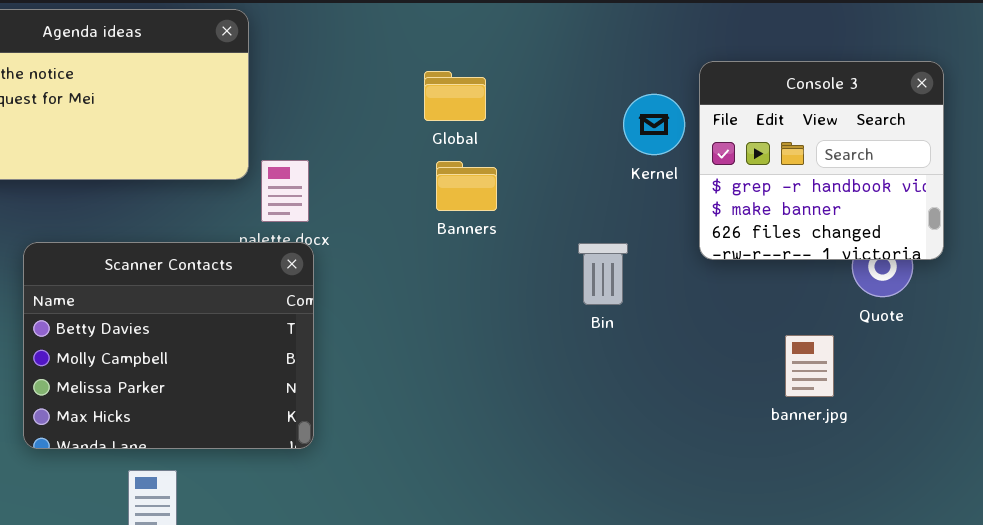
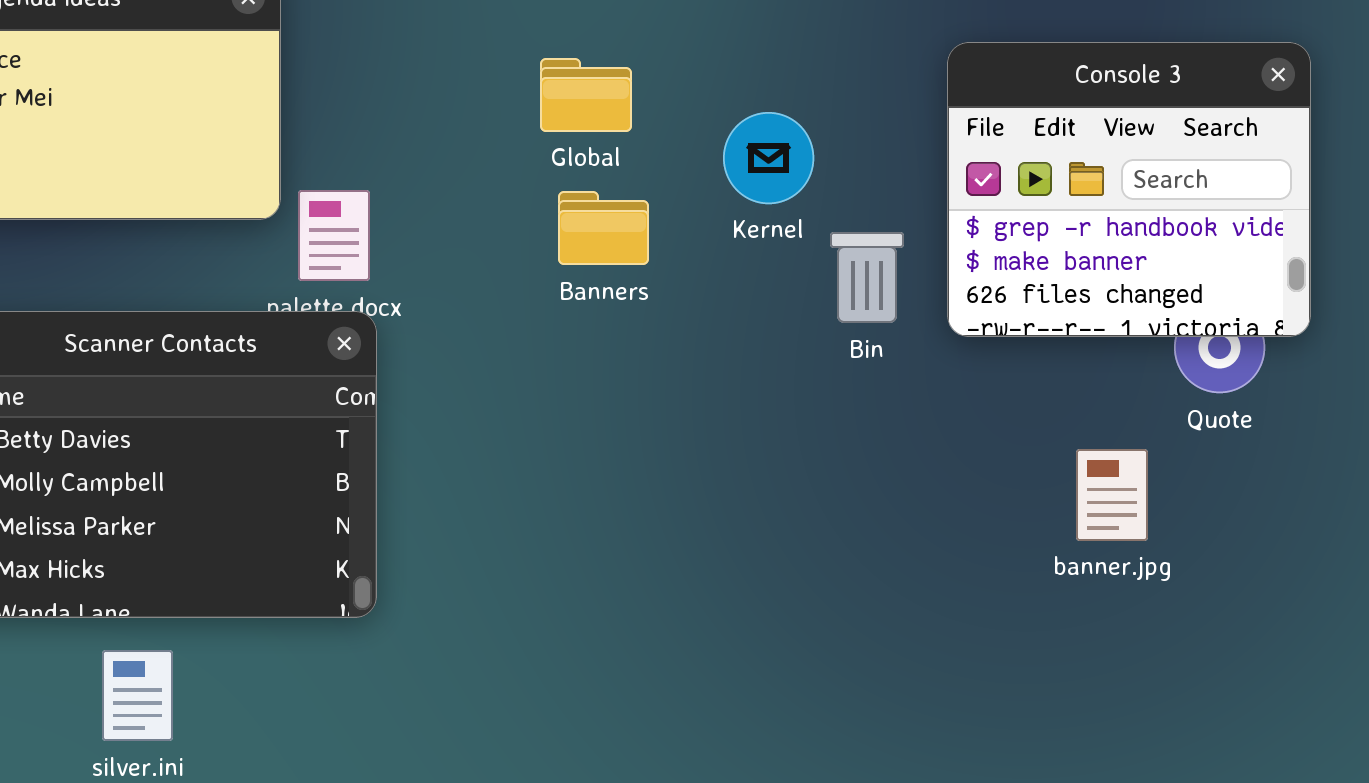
Kernel: [623,94,685,155] -> [723,112,814,204], moved
Bin: [578,243,628,305] -> [830,232,904,323], moved

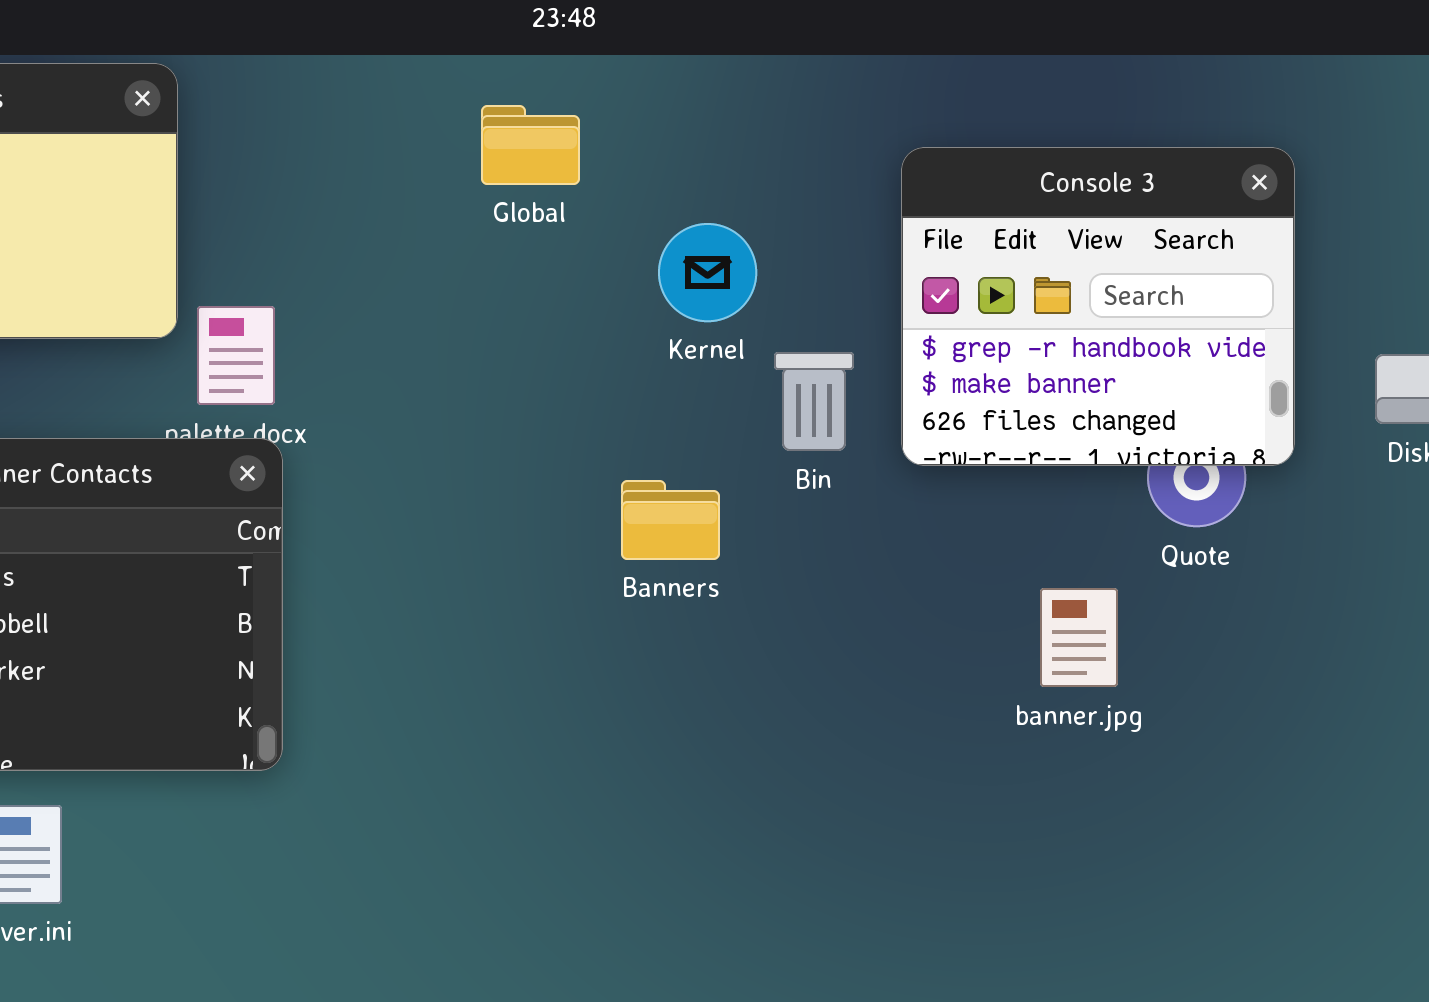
Global: [540,58,632,132] -> [481,105,580,185], moved
Banners: [558,191,649,265] -> [621,480,720,560], moved

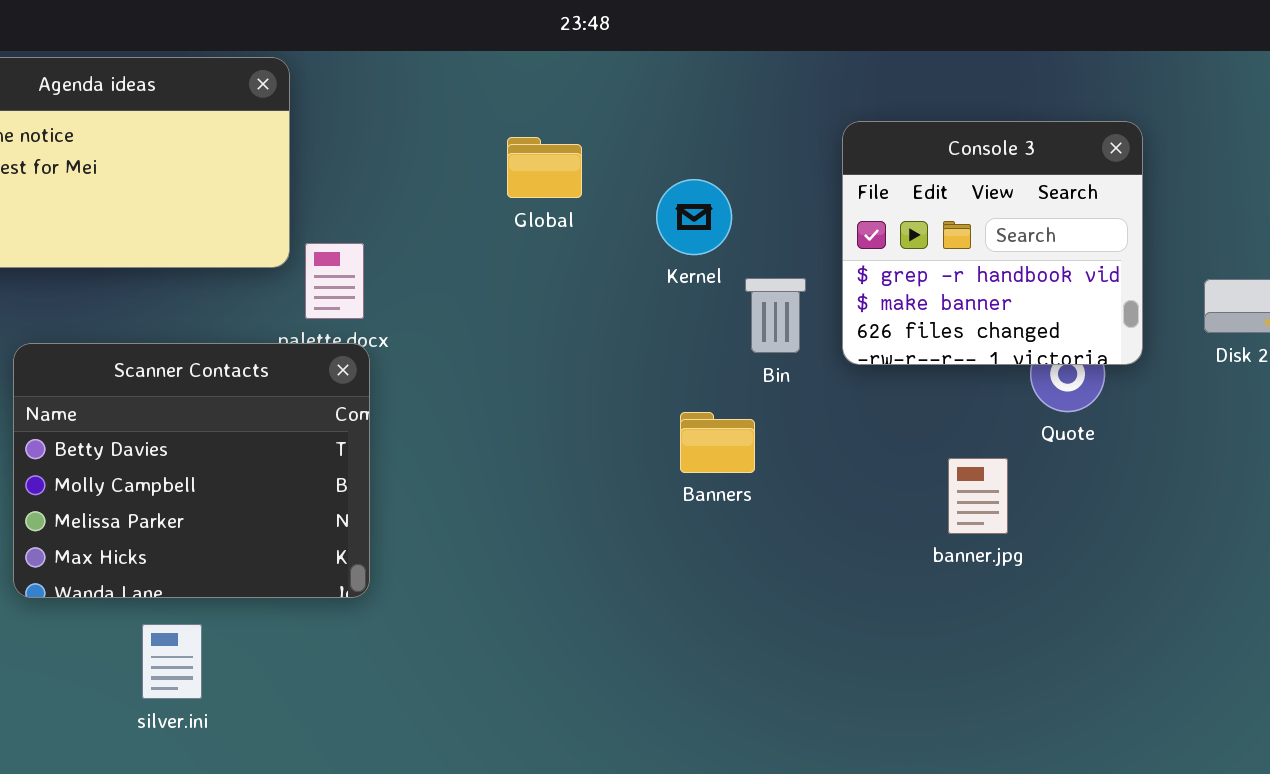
Global: [481,105,580,185] -> [507,137,582,198], moved
Banners: [621,480,720,560] -> [680,412,755,473], moved

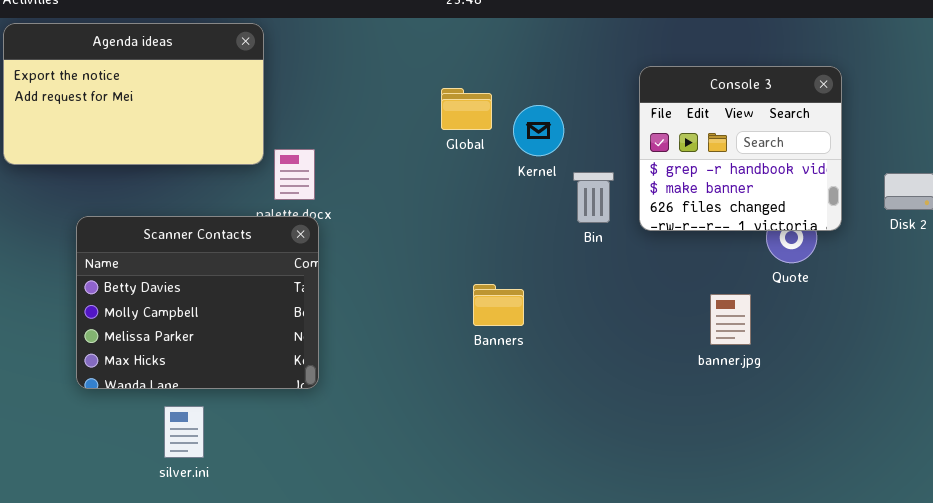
Global: [507,137,582,198] -> [441,88,492,130], moved
Banners: [680,412,755,473] -> [473,284,524,326], moved

